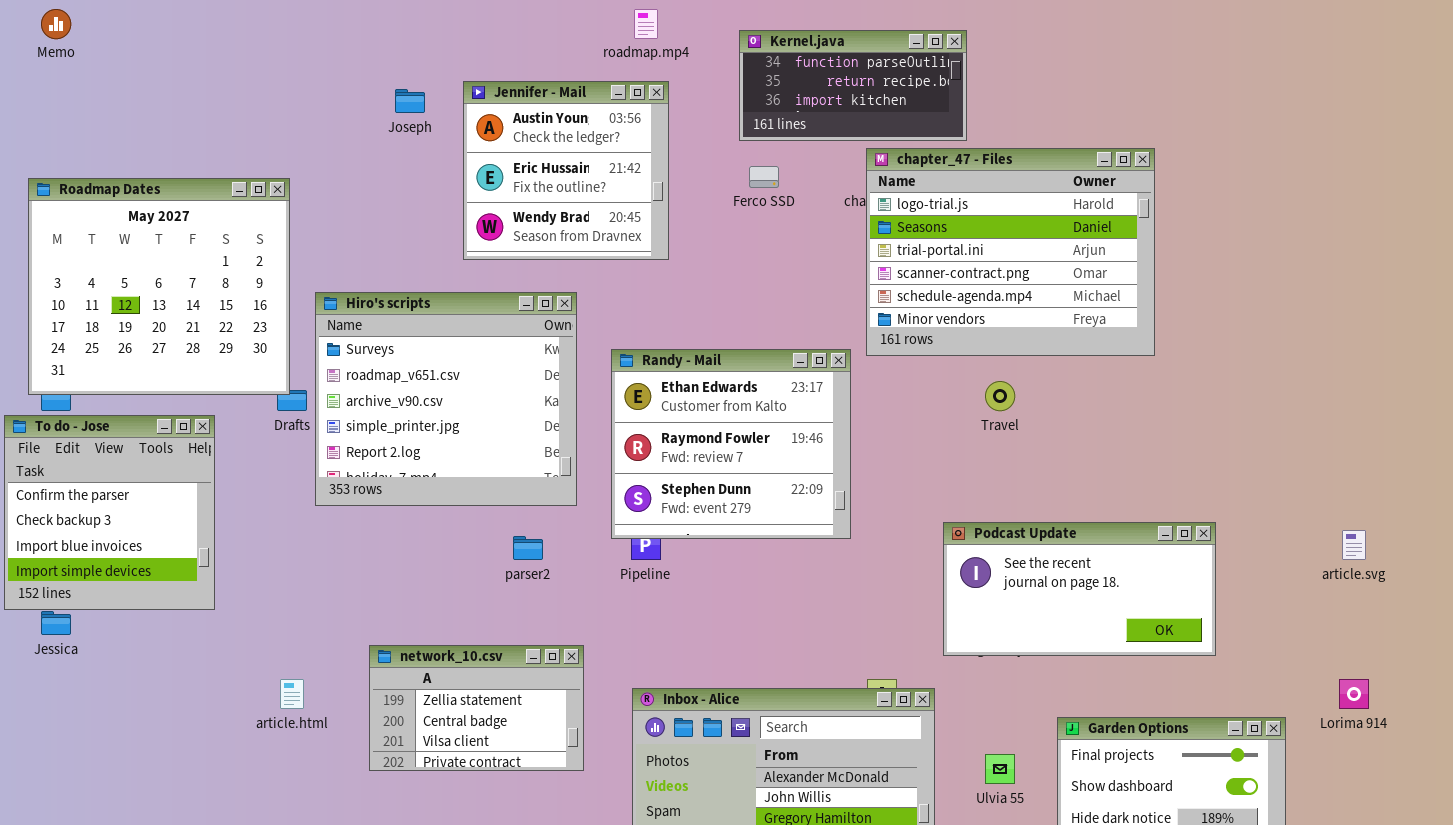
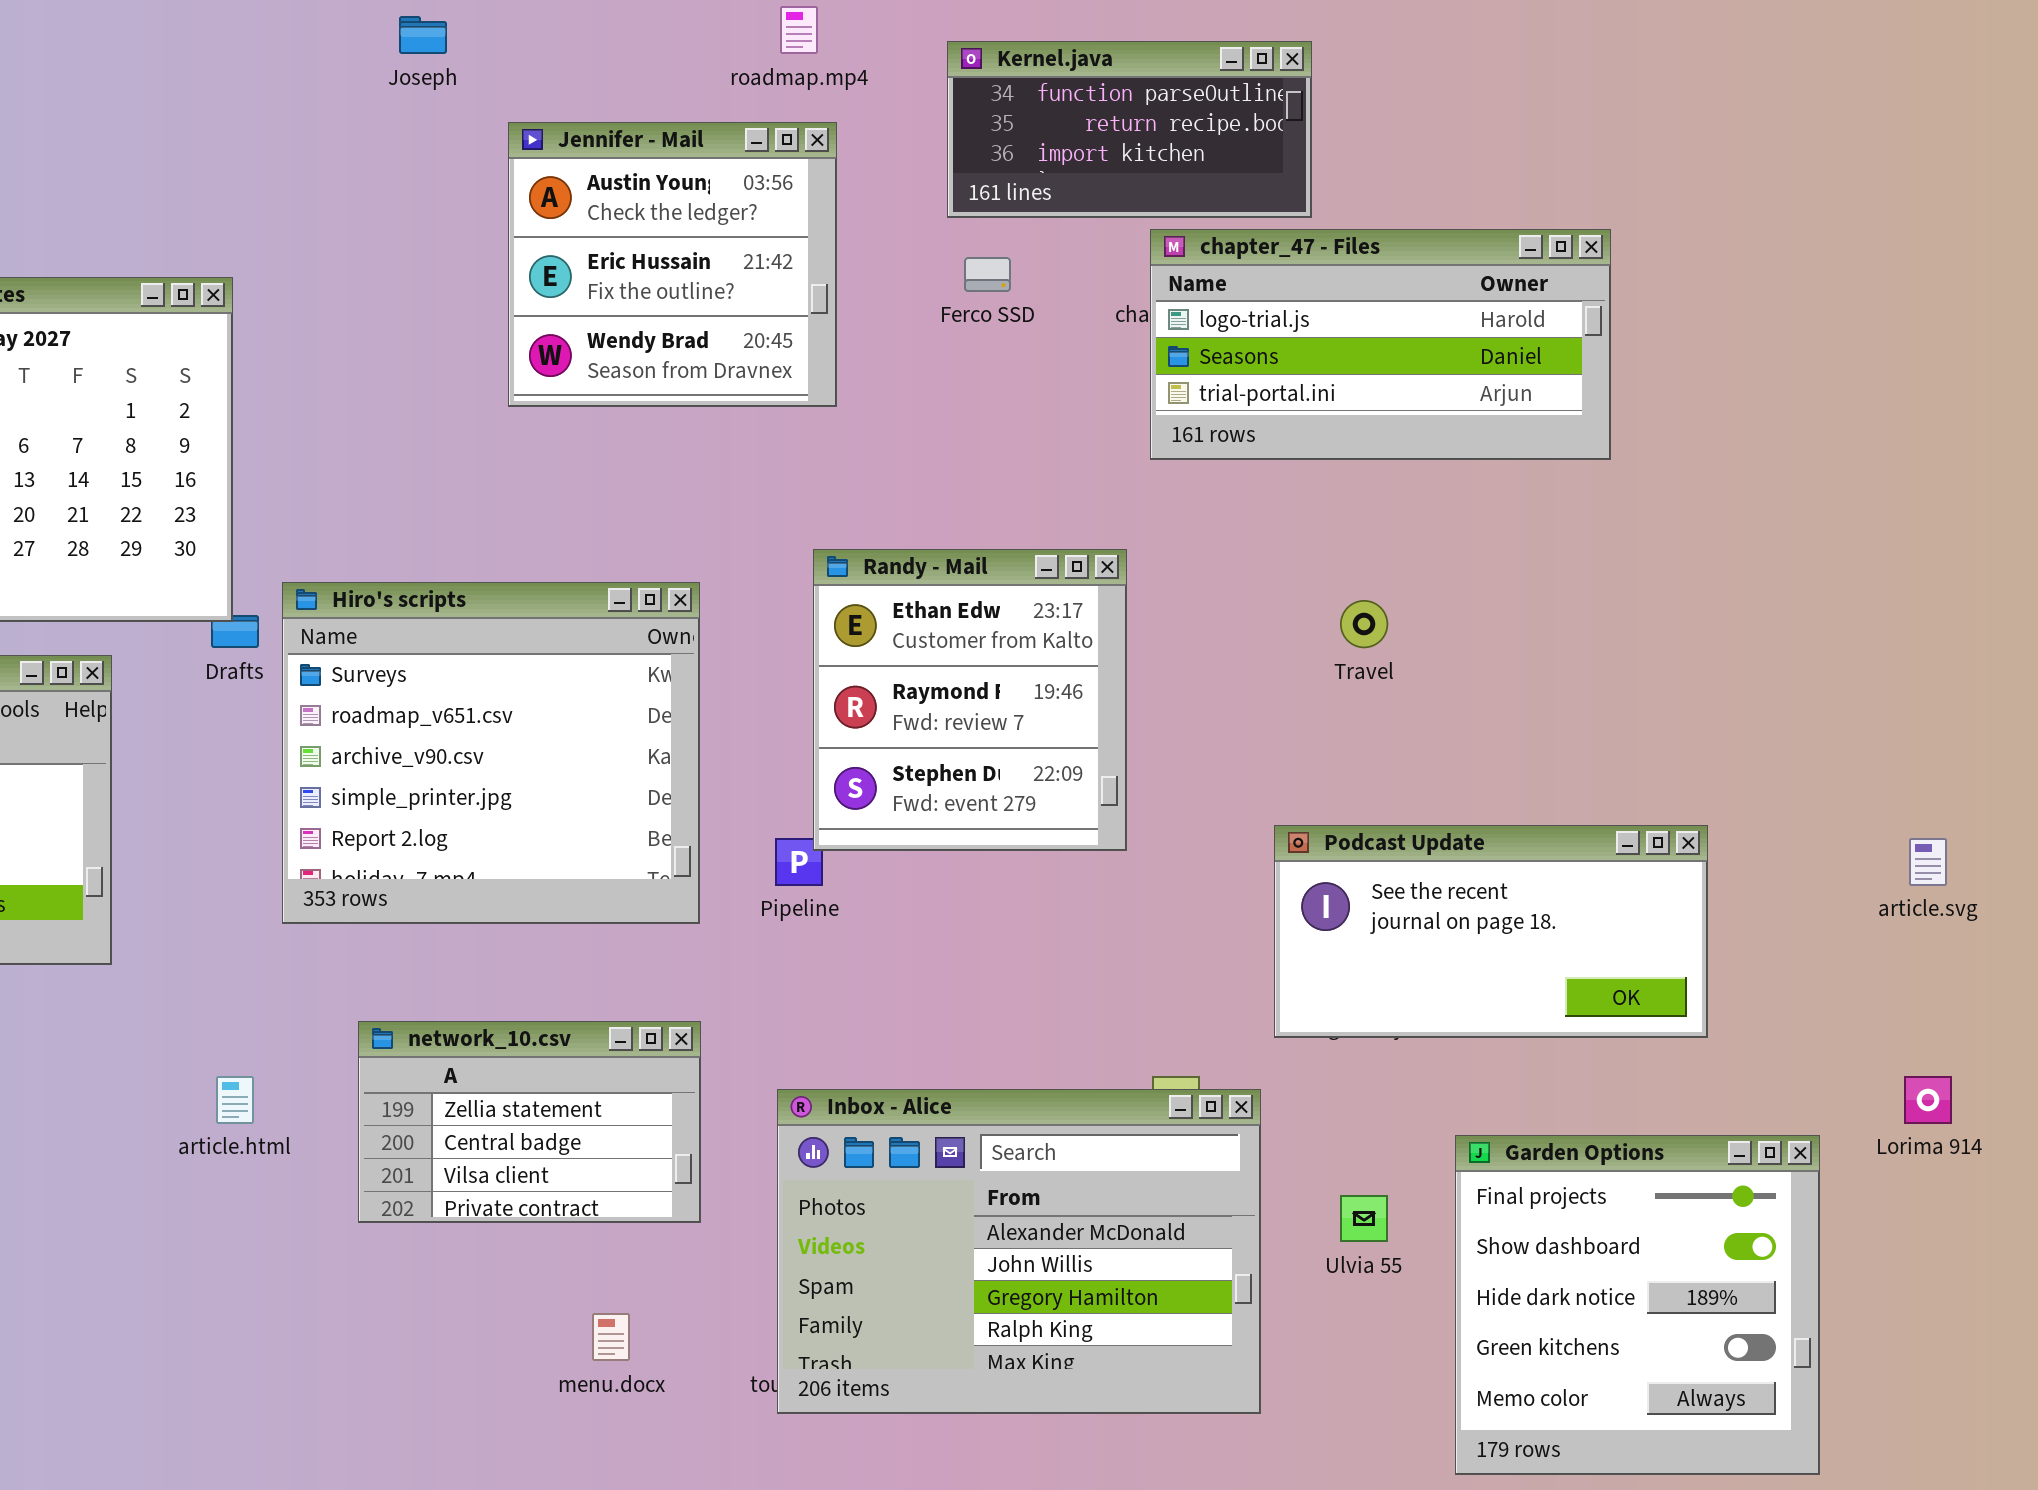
Joseph: [395,89,425,113] -> [399,16,447,54], moved
chapter_47 - Files: [866,148,1155,356] -> [1150,229,1611,460], resized
Hiro's scripts: [315,292,577,506] -> [282,582,700,924], moved
Randy - Mail: [611,349,851,539] -> [813,549,1127,851], resized

